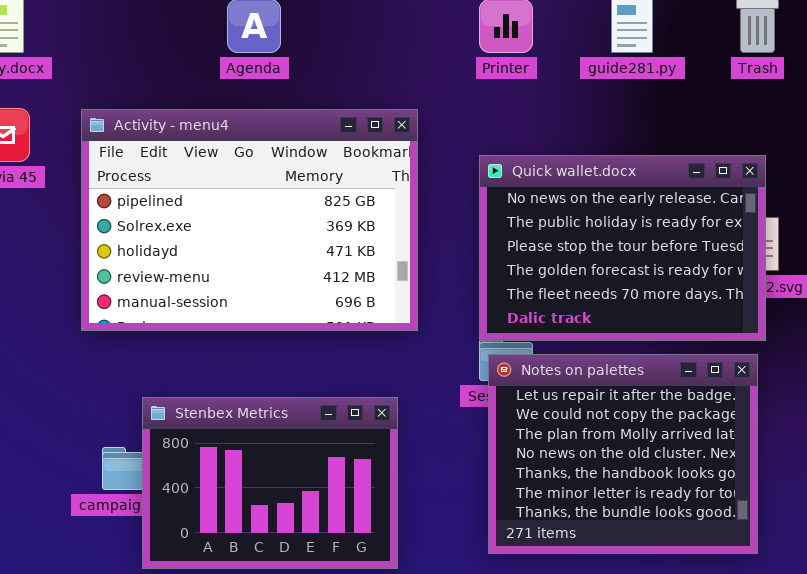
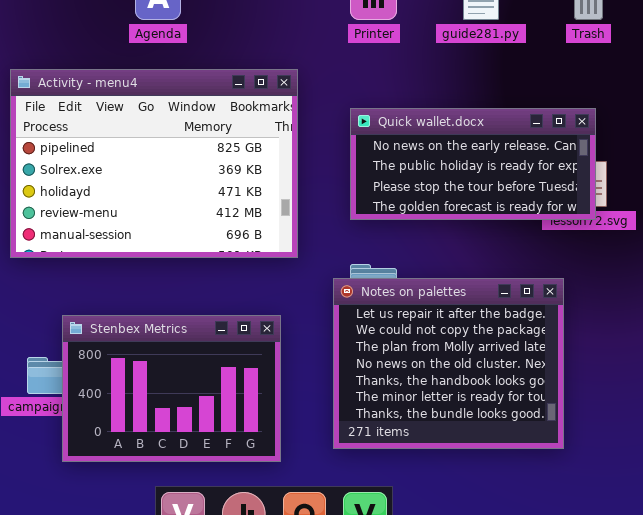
Quick wallet.docx: [479,155,766,341] -> [350,108,596,220], resized
Notes on palettes: [488,354,758,554] -> [333,278,564,449], moved

